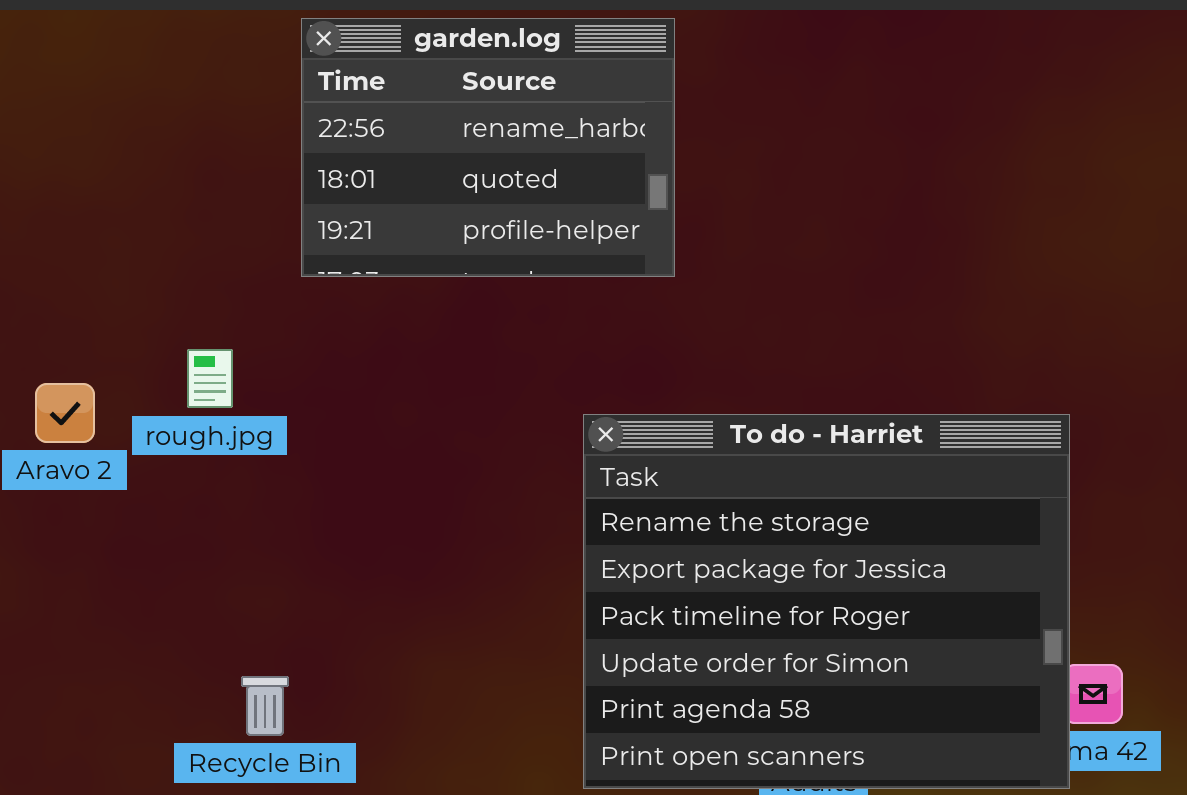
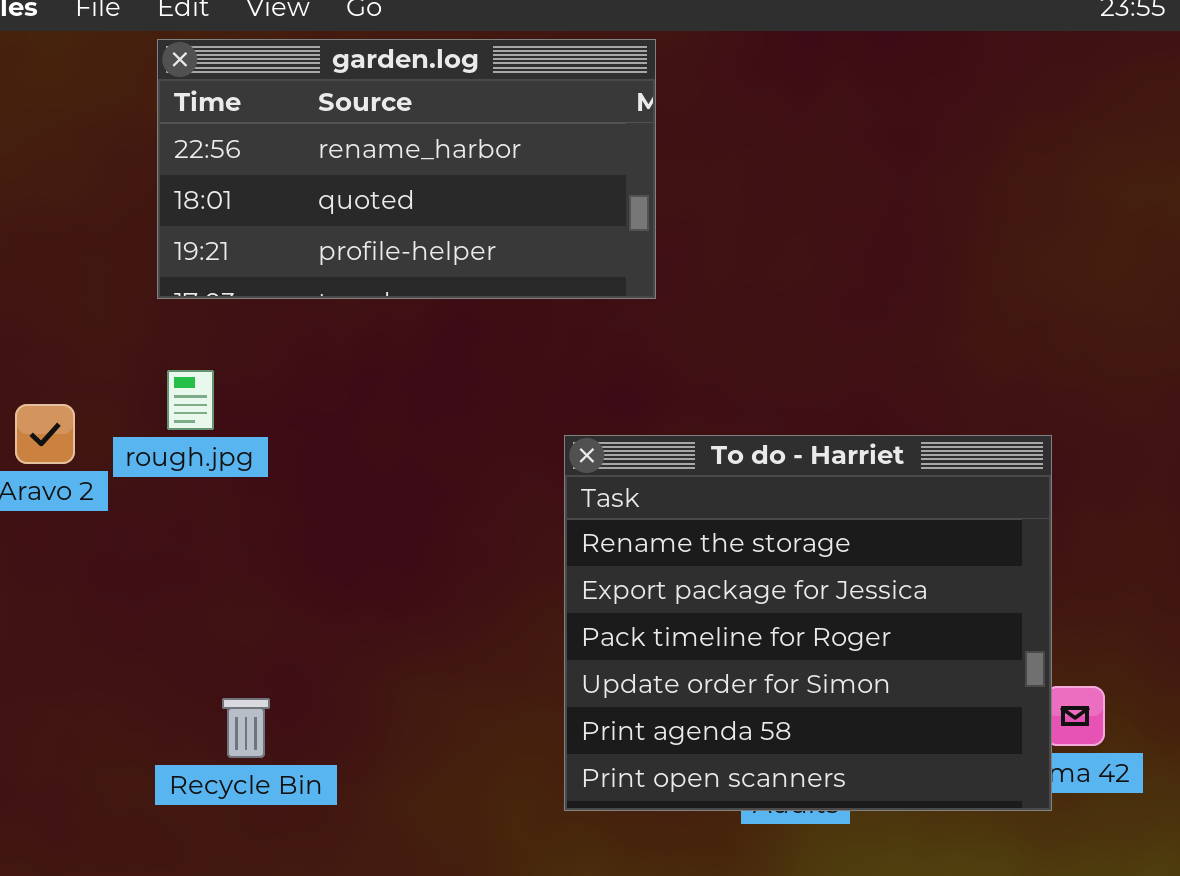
garden.log: [301,18,675,277] -> [157,39,656,299], resized

